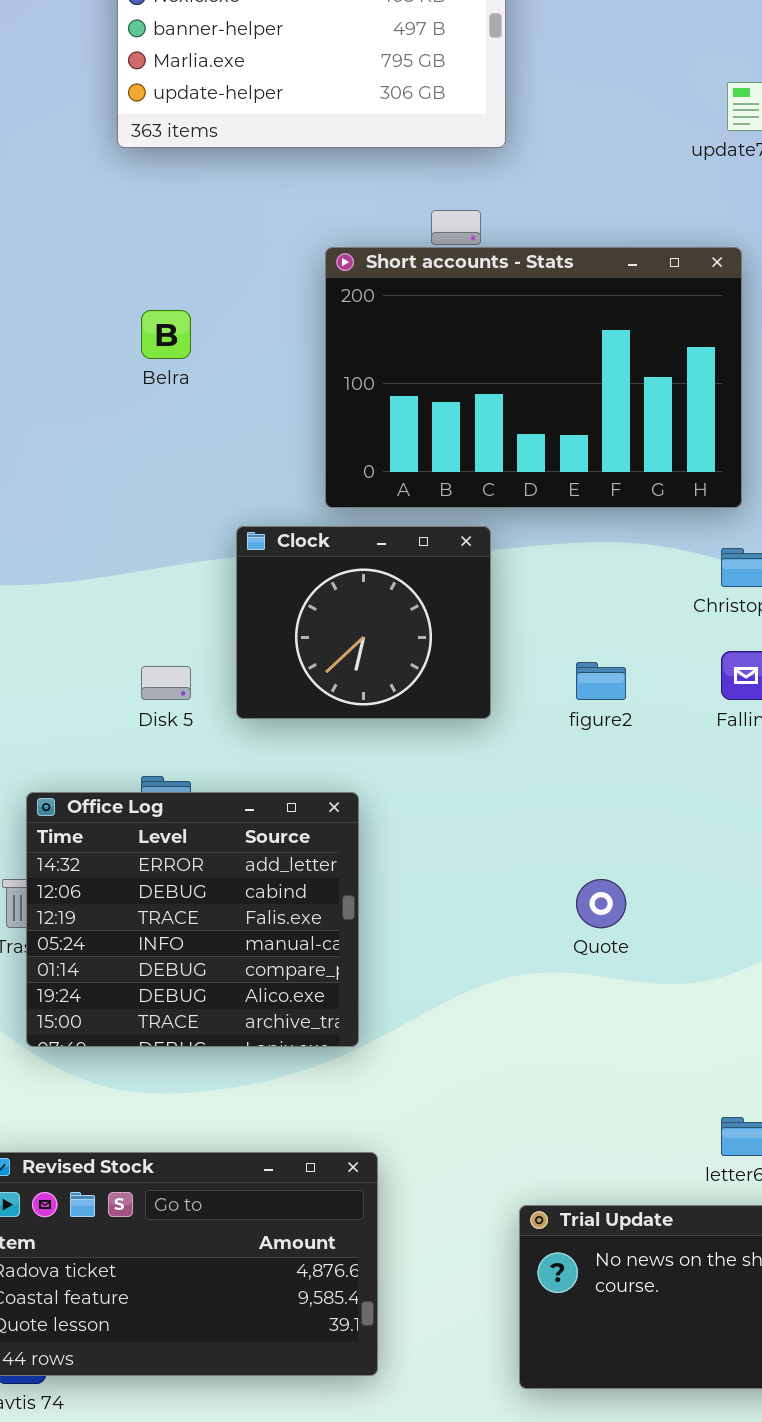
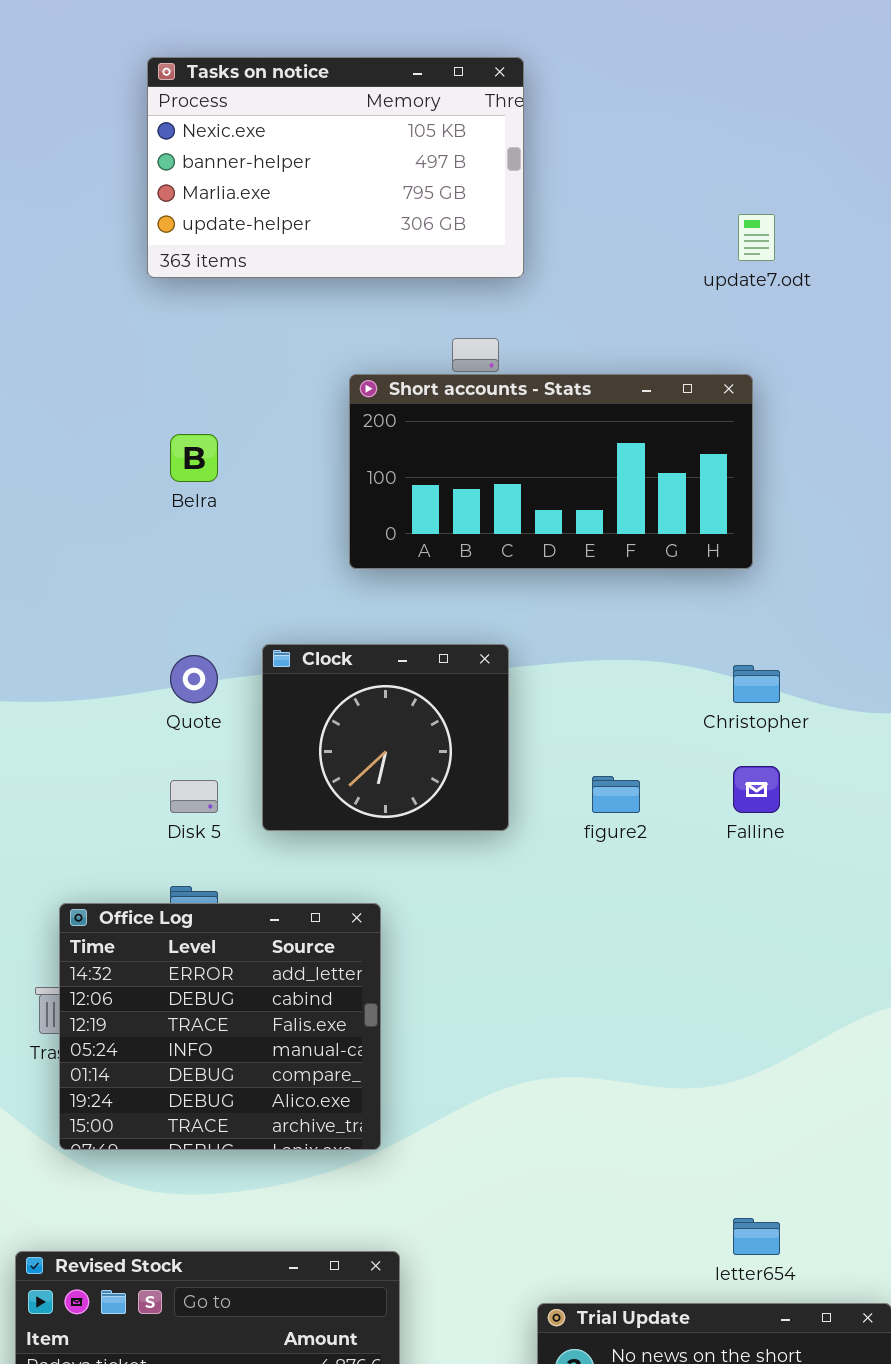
Short accounts - Stats: [325,247,742,508] -> [349,374,753,569], resized
Quote: [576,879,626,928] -> [170,655,218,703], moved

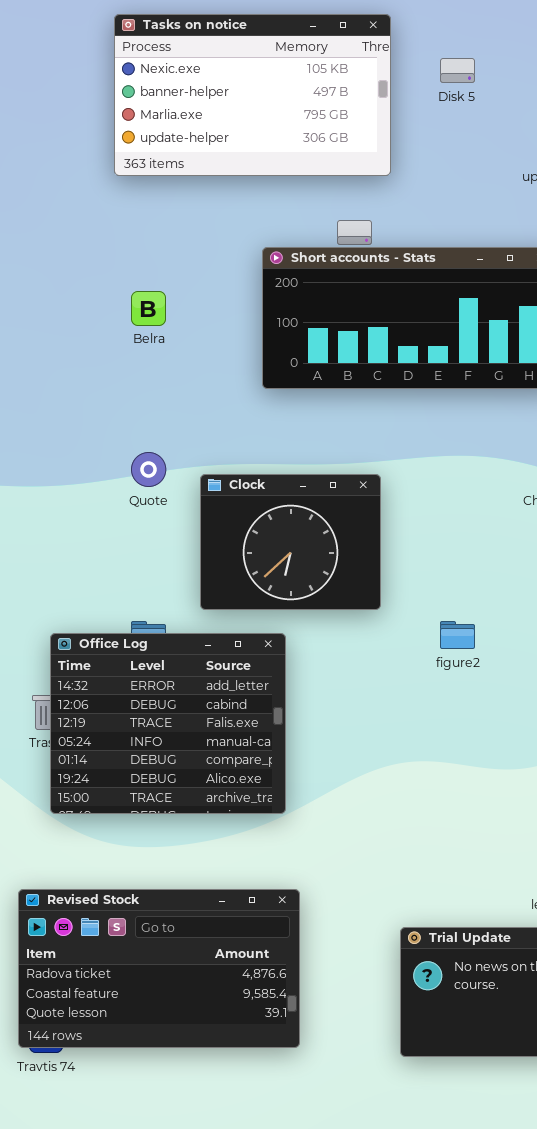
Clock: [262,644,509,831] -> [200,474,381,610], moved
figure2: [592,776,640,813] -> [440,621,475,649], moved
Disk 5: [170,780,218,813] -> [440,58,475,83], moved

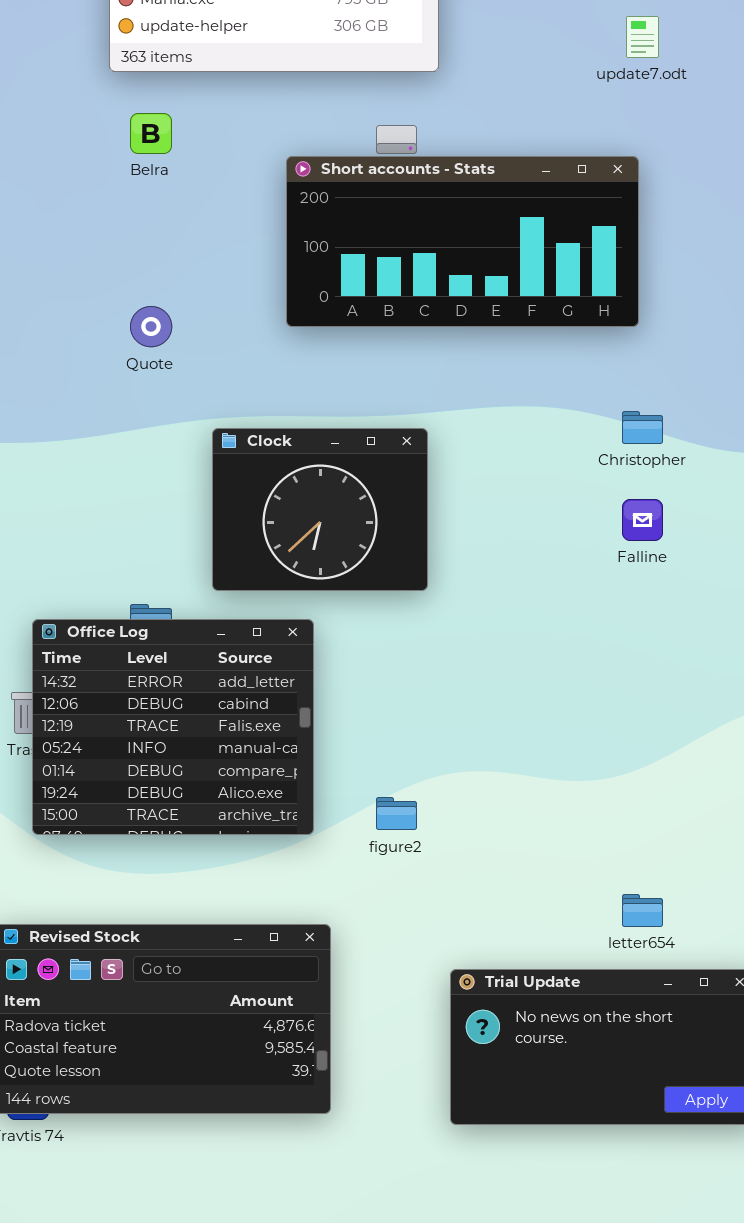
Belra: [131,291,166,326] -> [130,113,172,154], moved
Quote: [131,452,166,487] -> [130,306,172,347], moved
figure2: [440,621,475,649] -> [376,797,417,830], moved

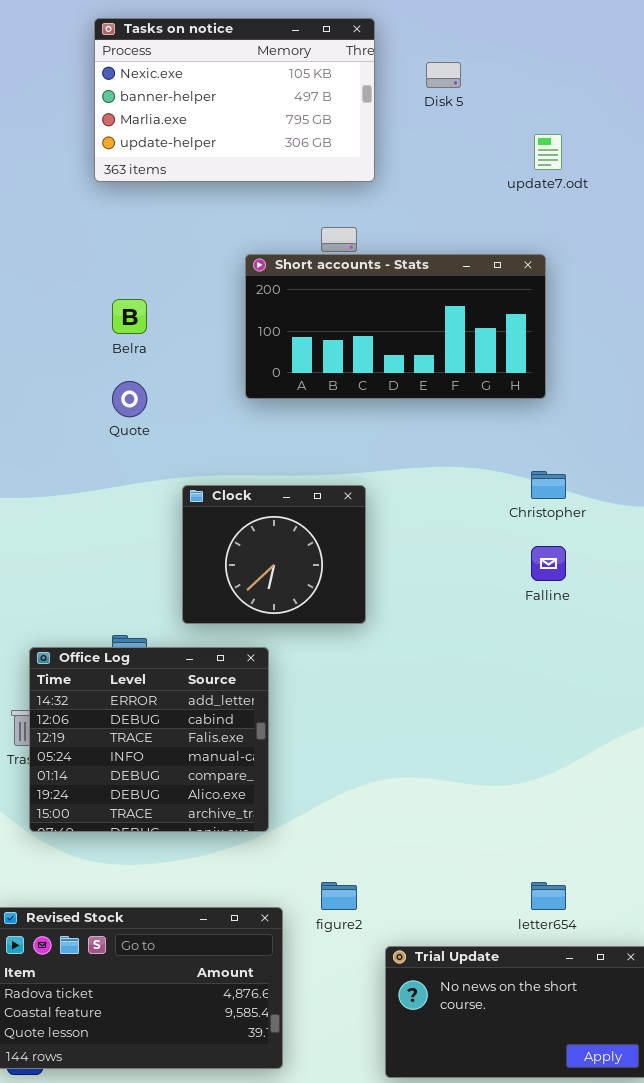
Belra: [130,113,172,154] -> [112,299,147,334], moved
figure2: [376,797,417,830] -> [321,882,357,910], moved

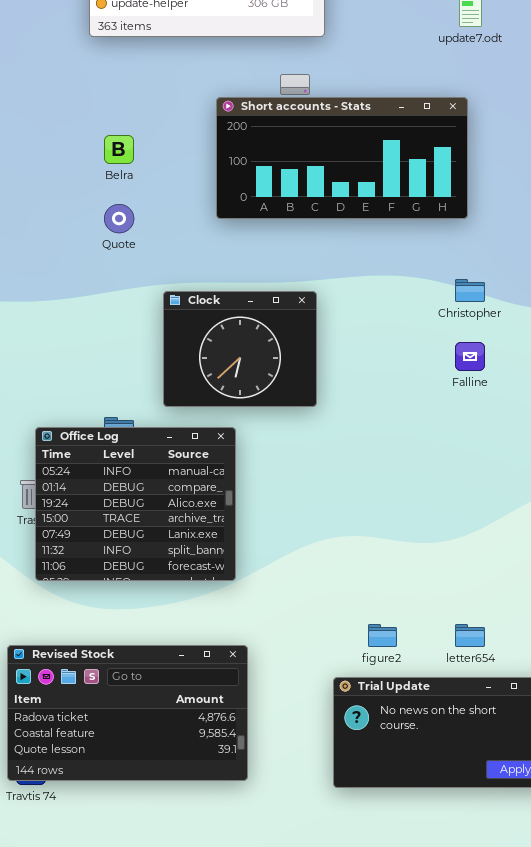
Office Log: [29,647,269,832] -> [35,427,236,581], scrolled down 3 rows
figure2: [321,882,357,910] -> [368,624,397,647], moved

